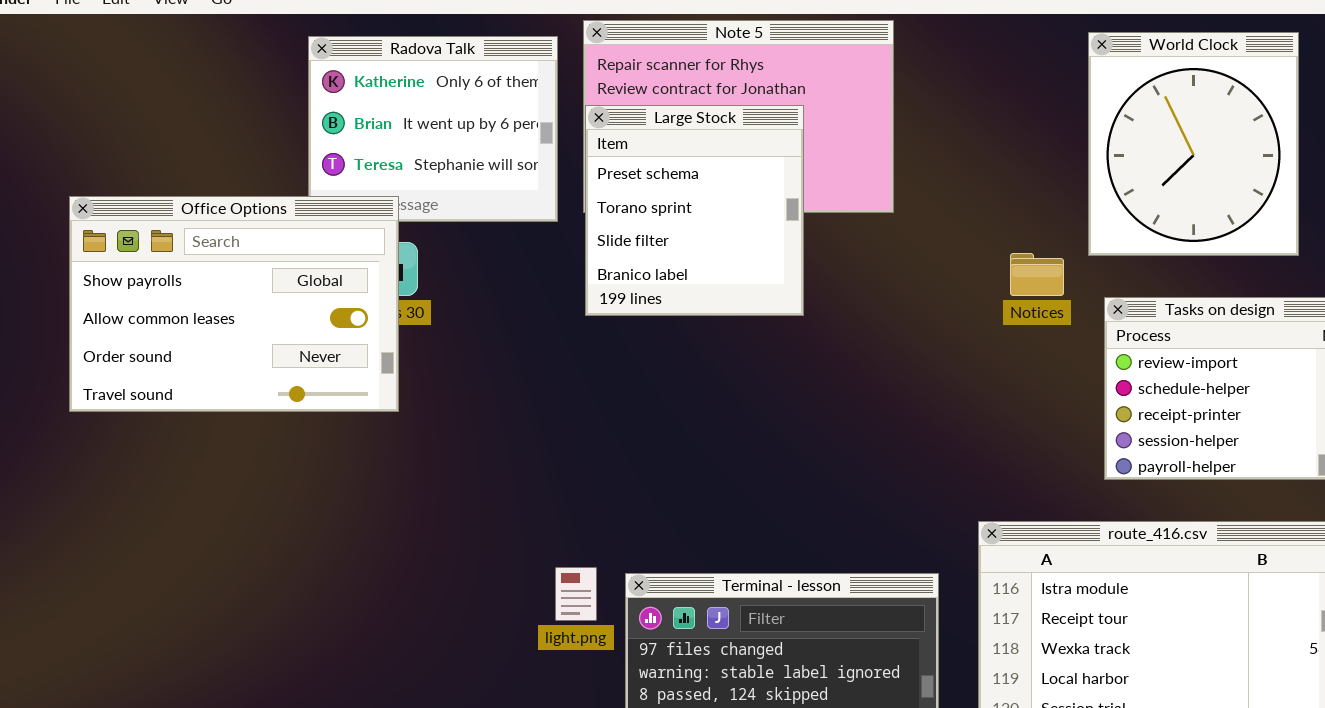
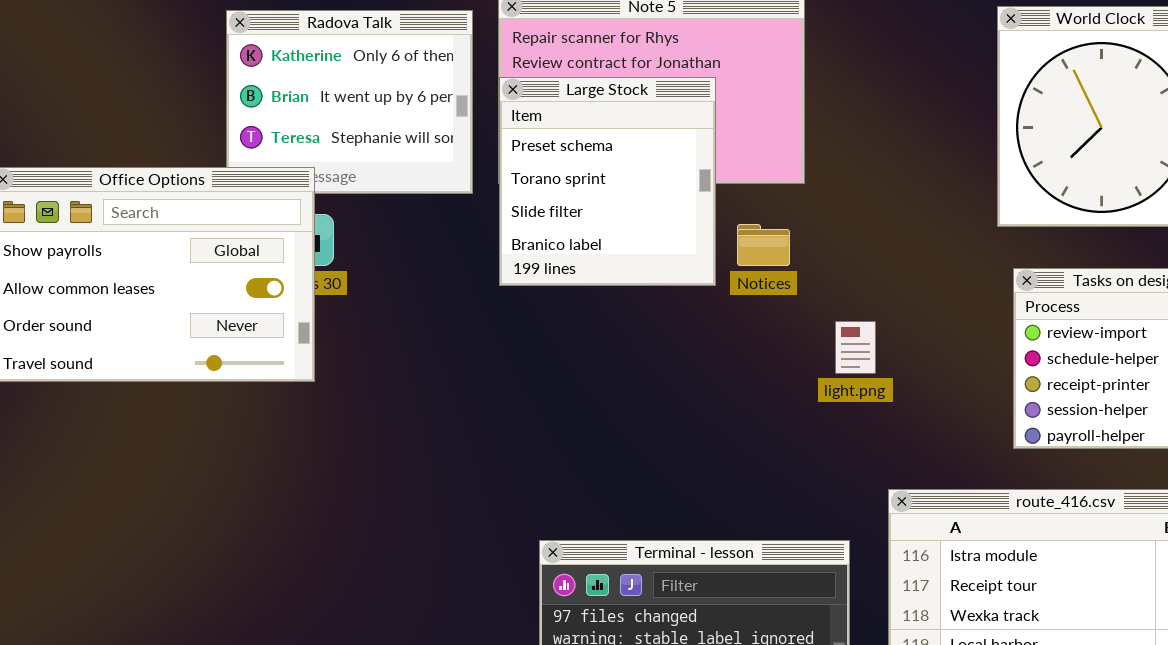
Notices: [1010,253,1064,296] -> [737,224,790,266], moved
light.png: [555,567,597,621] -> [835,321,876,374], moved

